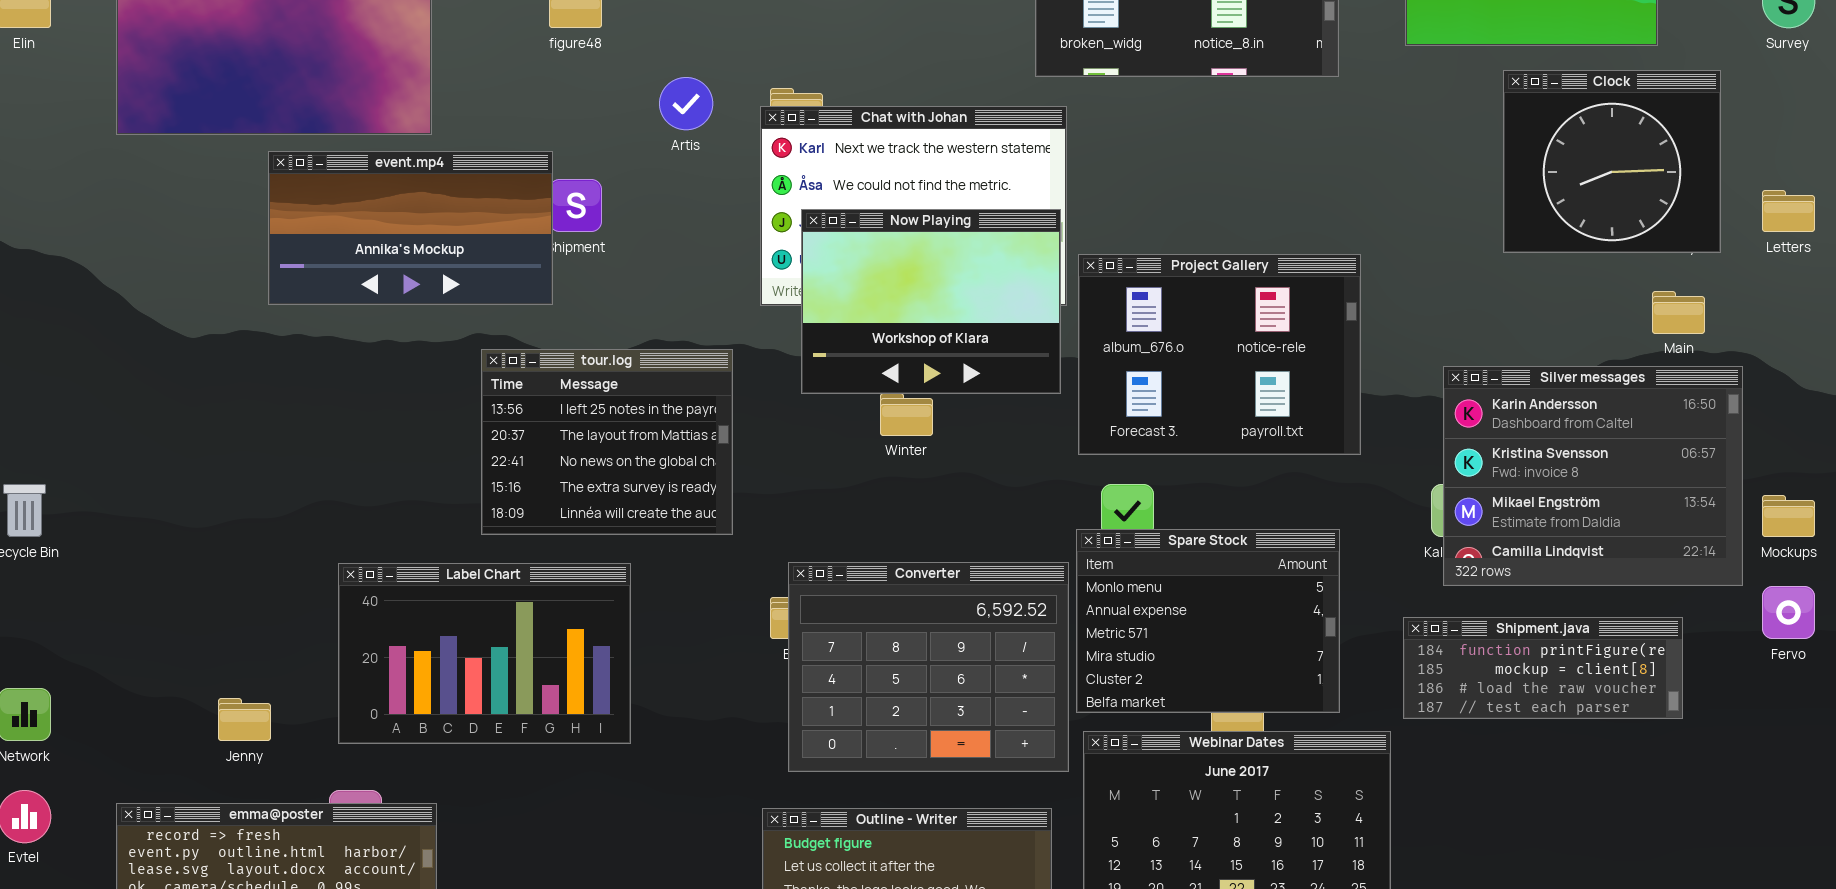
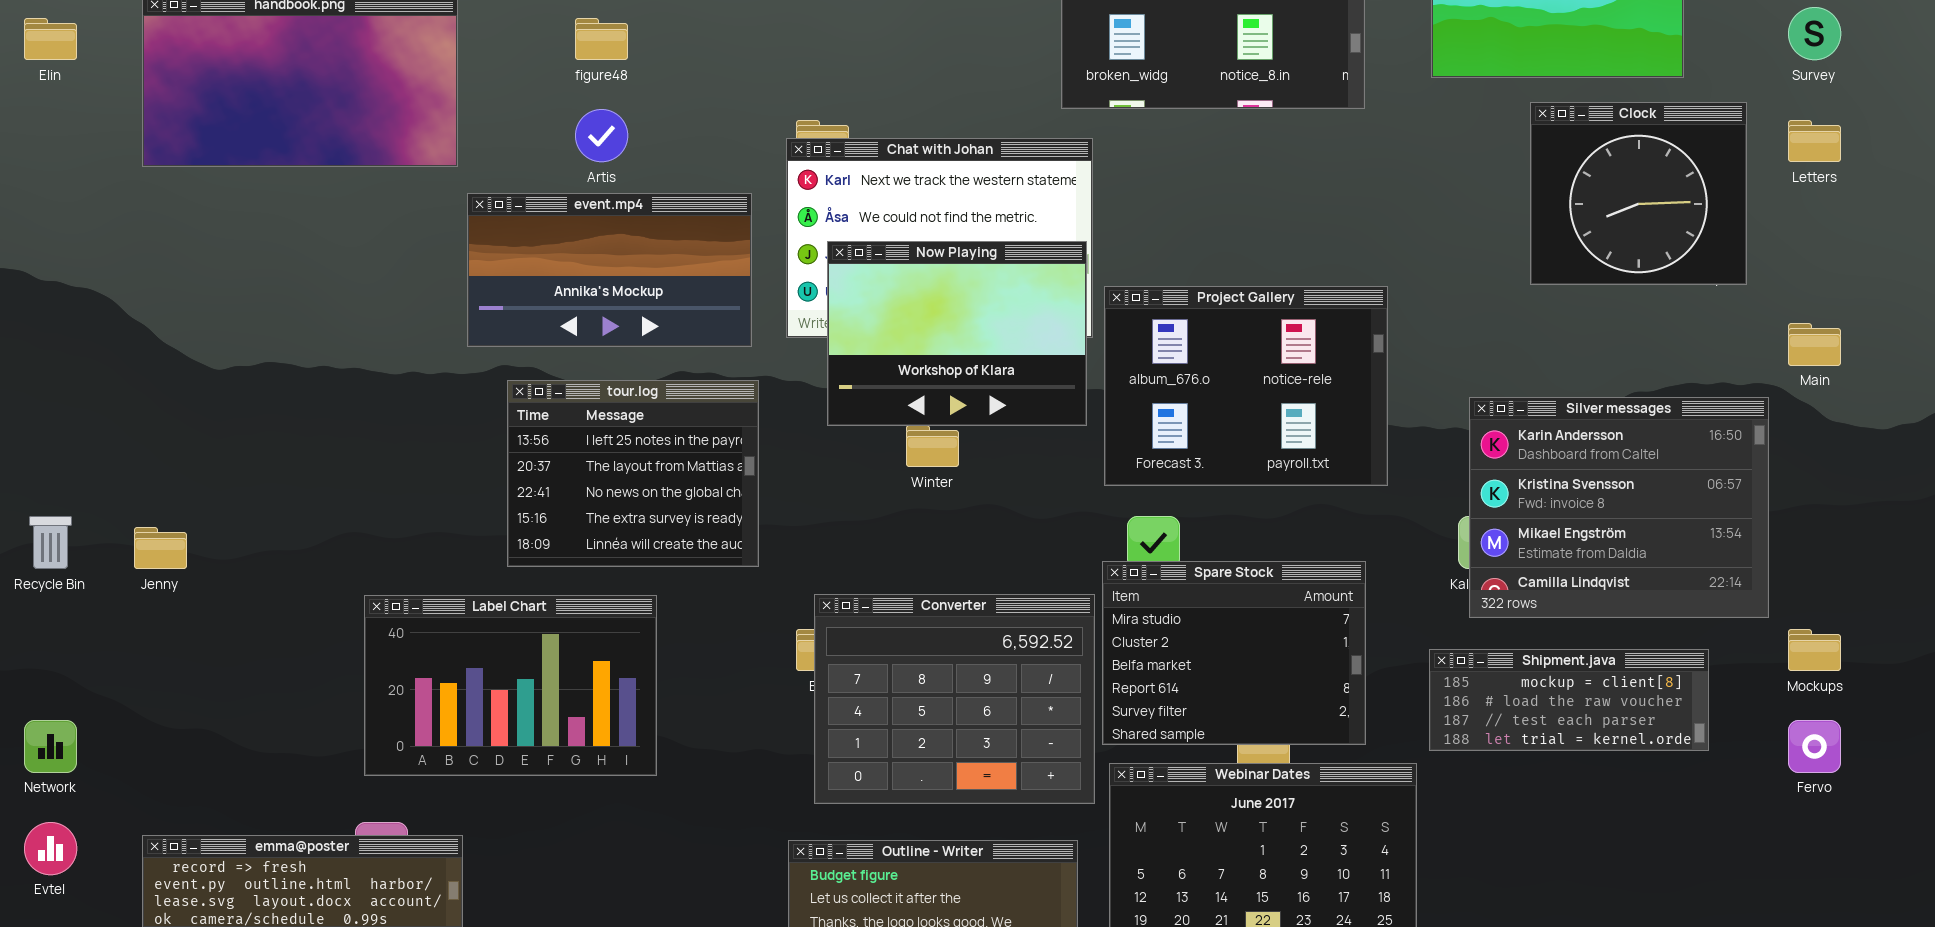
Artis: [659,77,713,130] -> [575,109,628,162], moved
event.mp4: [268,151,553,305] -> [467,193,752,347], moved
Letters: [1762,190,1815,232] -> [1788,120,1841,162], moved
Main: [1652,291,1705,334] -> [1788,323,1841,366], moved
Mockups: [1762,495,1815,537] -> [1788,629,1841,671], moved
Spare Stock: [1076,529,1340,713] -> [1102,561,1366,745], scrolled down 3 rows
Fervo: [1762,586,1815,639] -> [1788,720,1841,773], moved
Shipment.java: [1403,617,1683,719] -> [1429,649,1709,751], scrolled down 1 row
Jenny: [218,698,271,741] -> [134,527,187,569], moved

